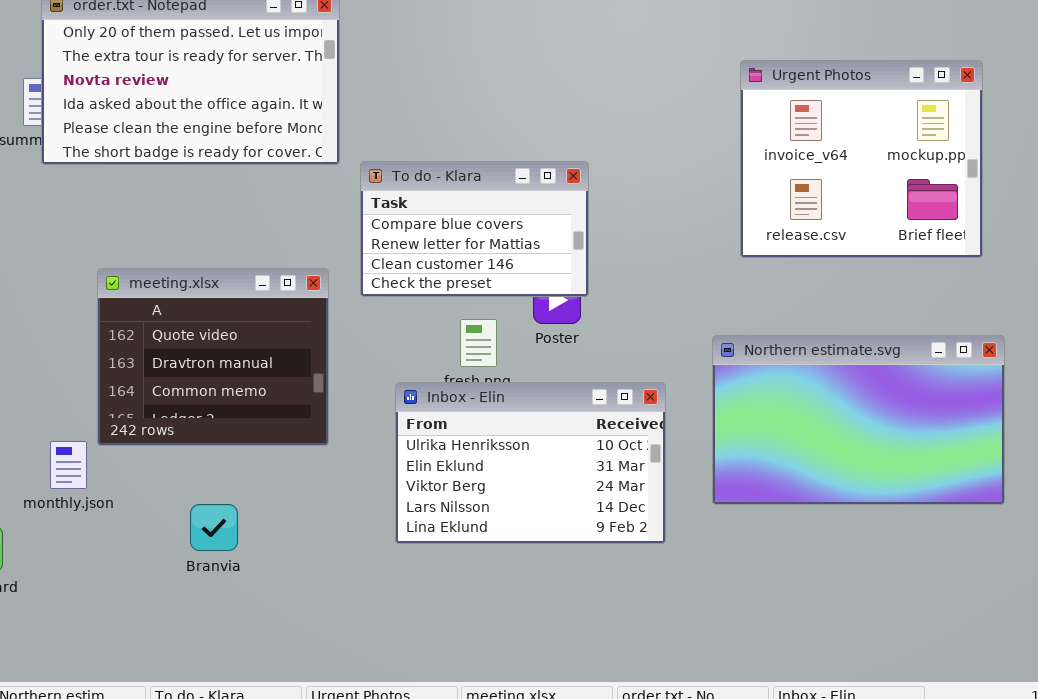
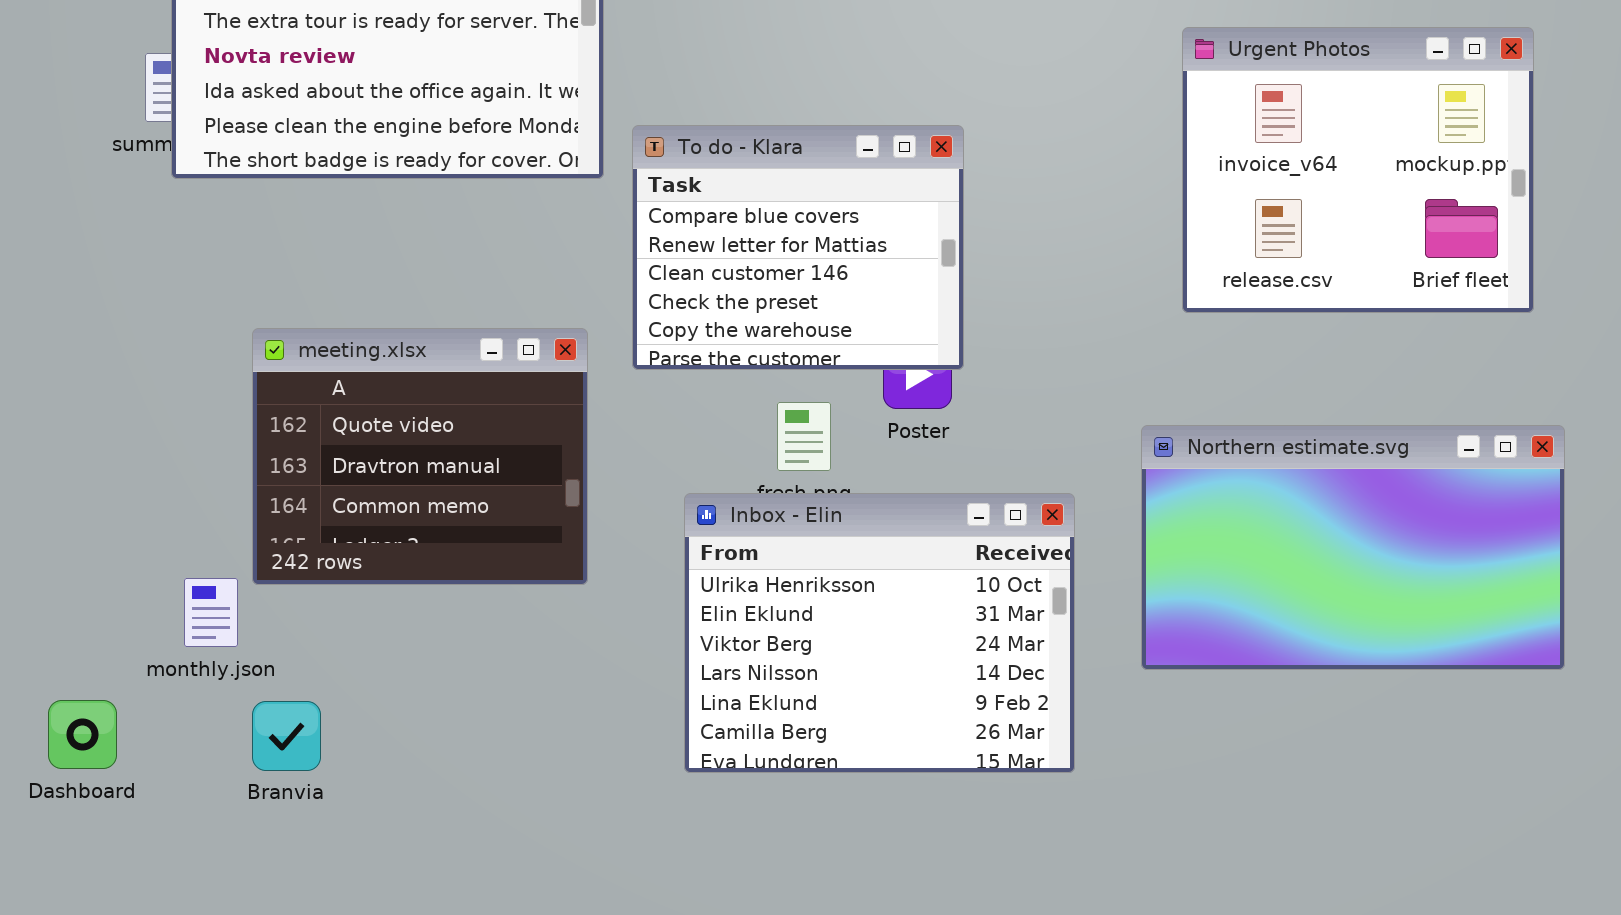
To do - Klara: [360,161,589,297] -> [632,125,964,370], resized
Inbox - Elin: [395,382,666,544] -> [684,493,1075,773], resized
Branvia: [190,504,238,551] -> [252,701,321,771], moved

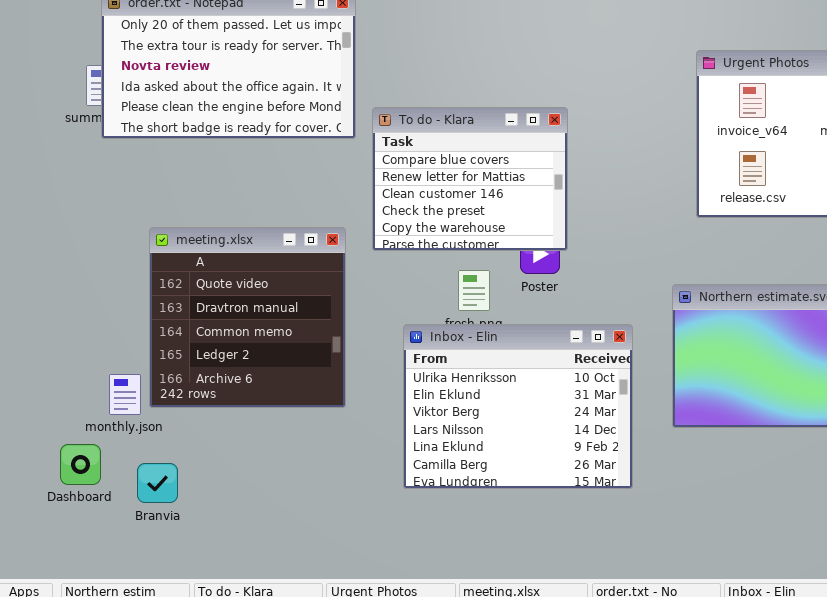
meeting.xlsx: [252,328,588,585] -> [149,227,346,408], resized
Dashboard: [48,700,117,769] -> [60,444,101,485], moved
Branvia: [252,701,321,771] -> [137,463,178,503], moved

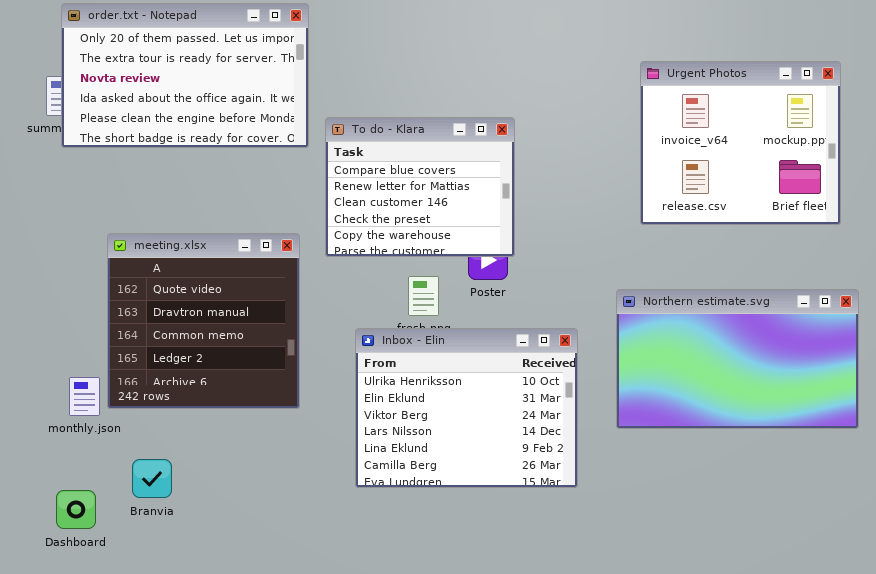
Dashboard: [60,444,101,485] -> [56,490,96,529], moved
Branvia: [137,463,178,503] -> [132,459,172,498], moved

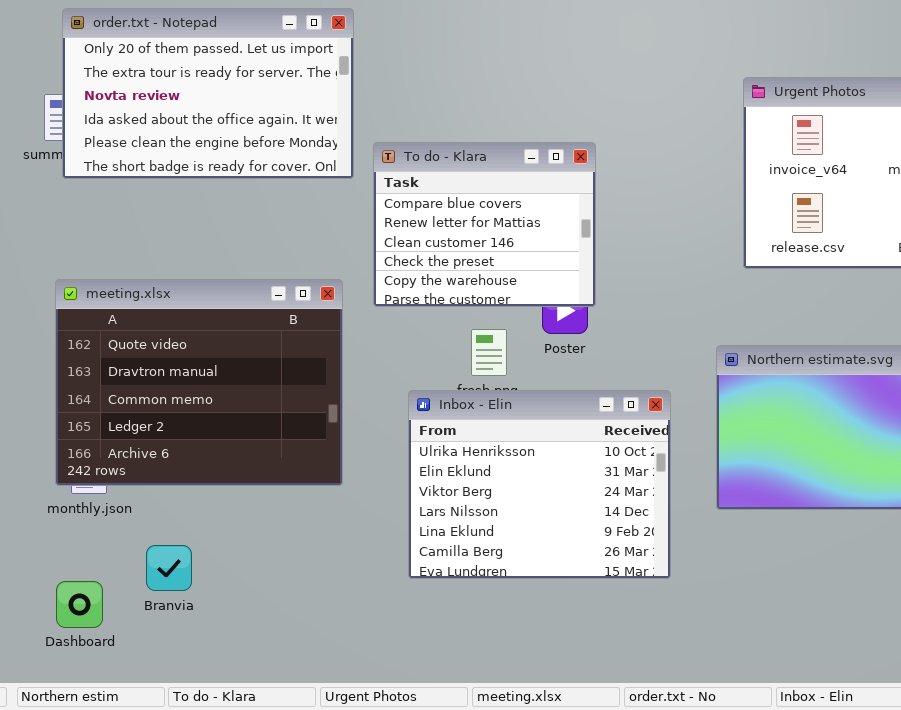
meeting.xlsx: [107,233,300,409] -> [55,279,343,486], resized

